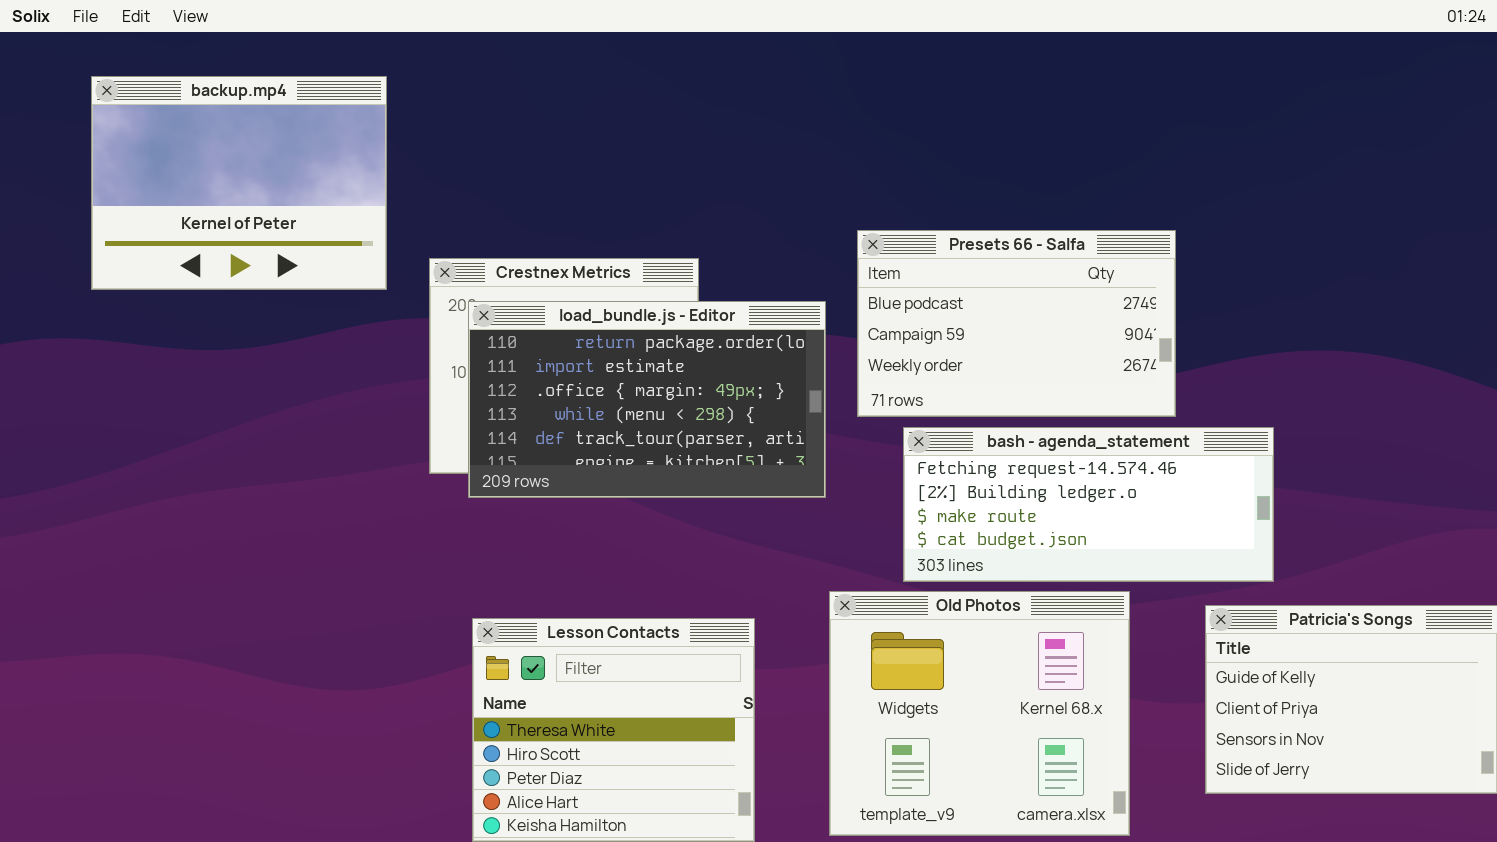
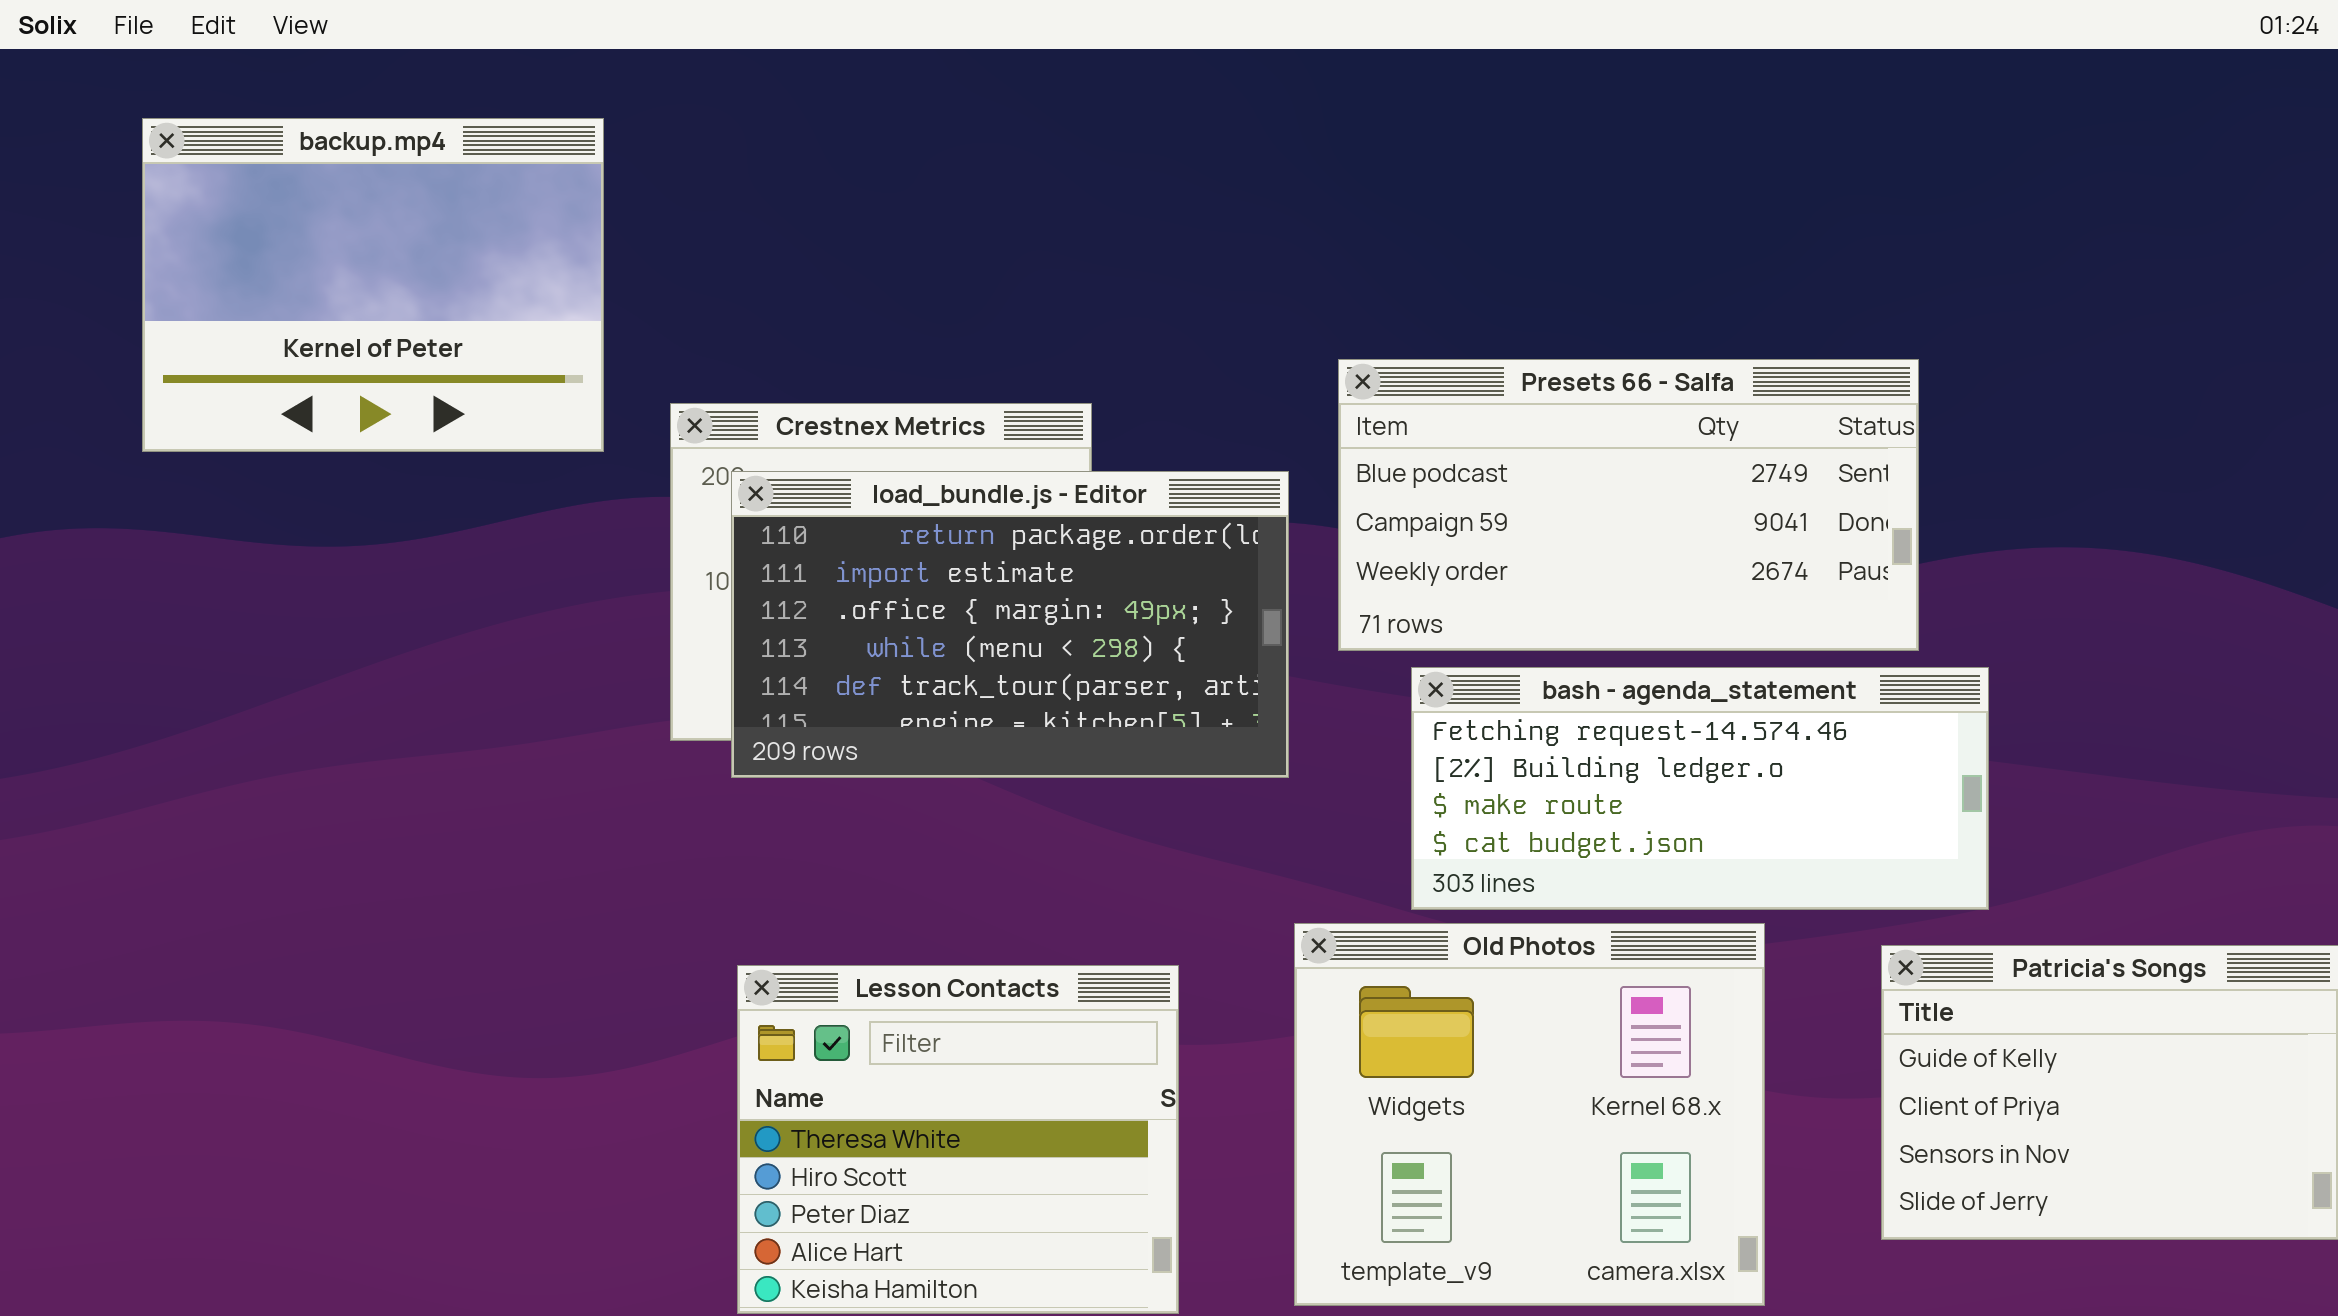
Presets 66 - Salfa: [857,230,1176,417] -> [1338,359,1919,651], resized

